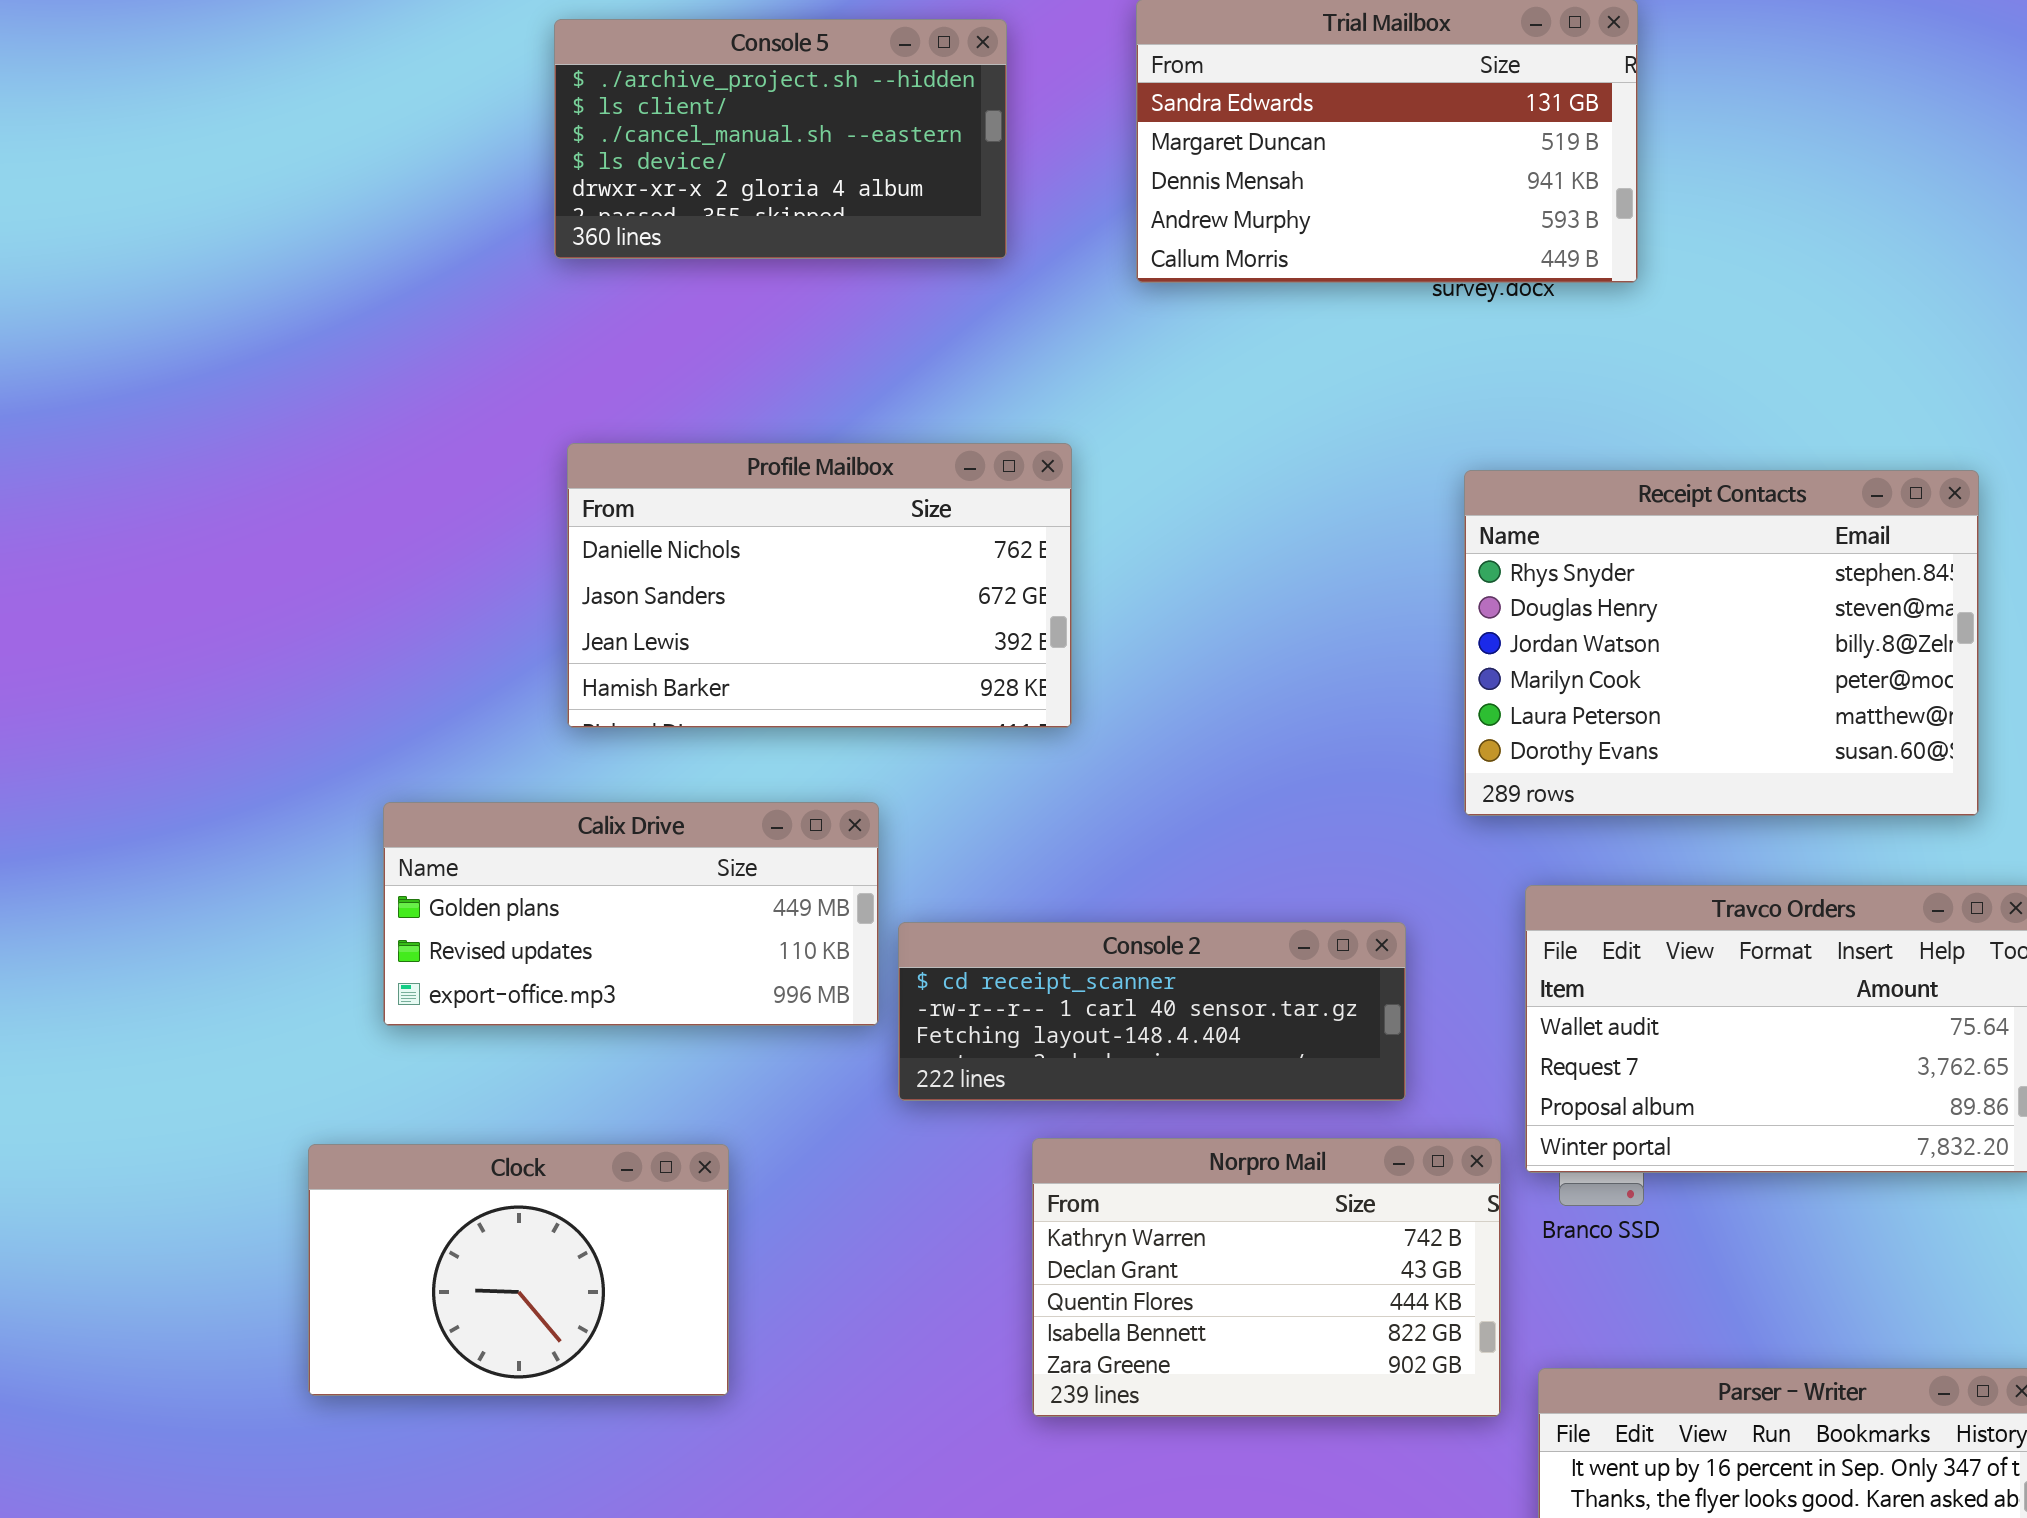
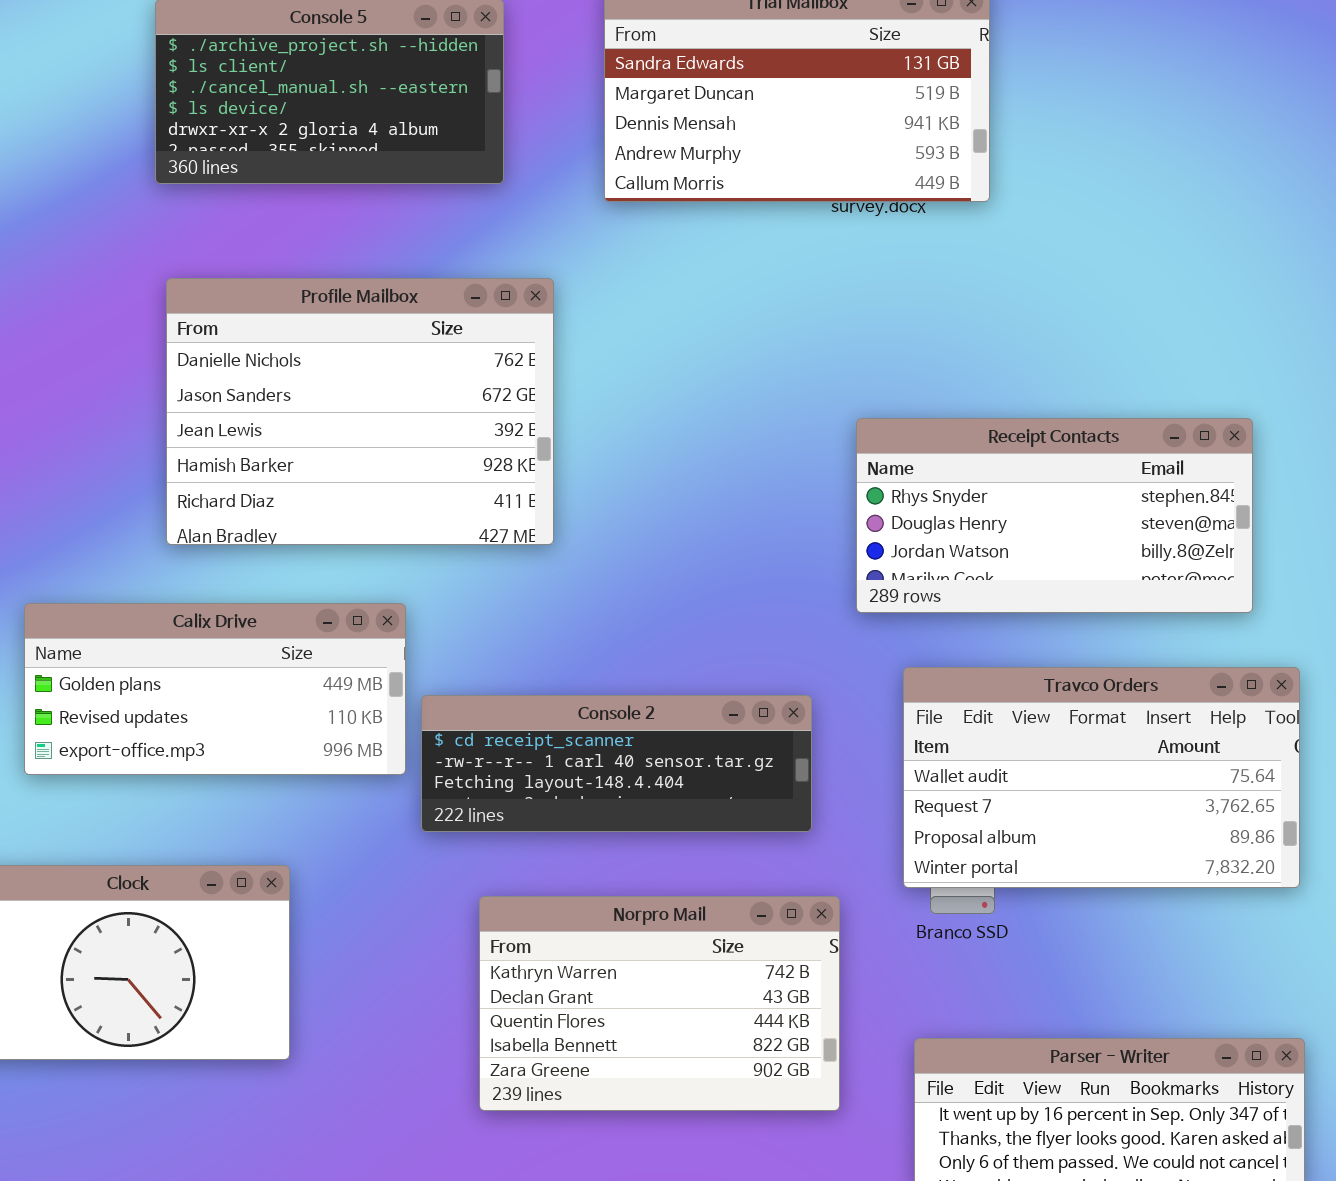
Profile Mailbox: [567,443,1072,728] -> [166,278,554,545], resized
Receipt Contacts: [1464,470,1979,816] -> [856,418,1253,613], resized
Norpro Mail: [1032,1138,1501,1417] -> [479,896,840,1111], moved

